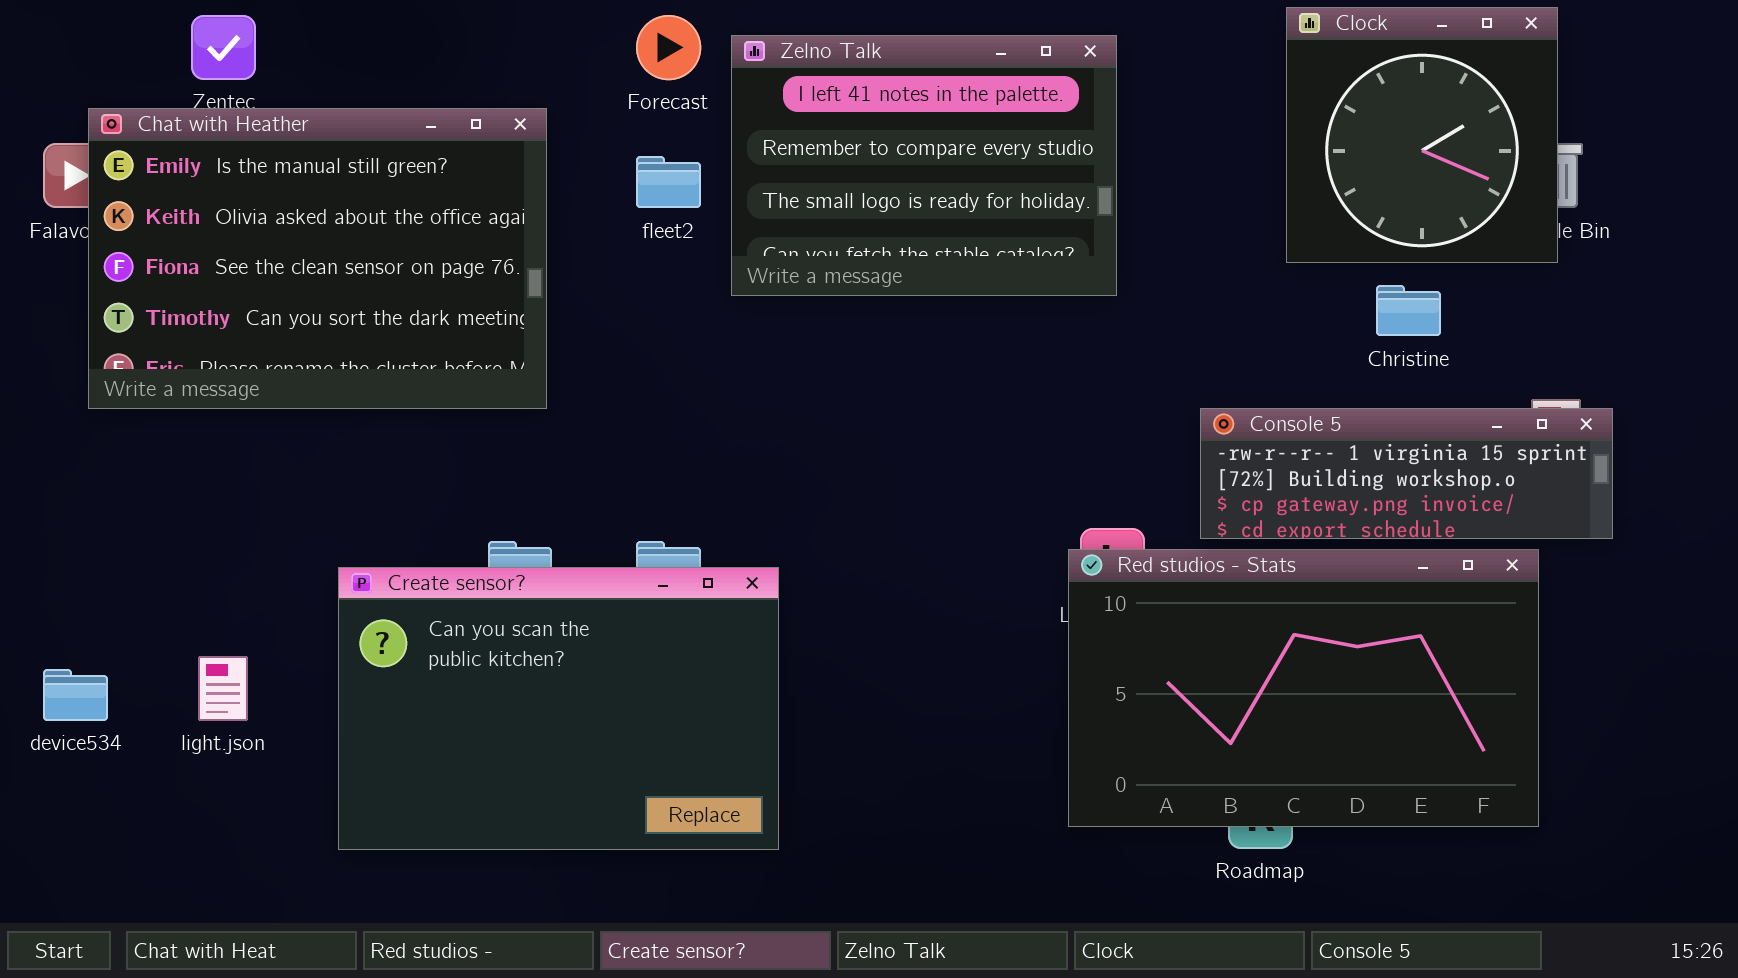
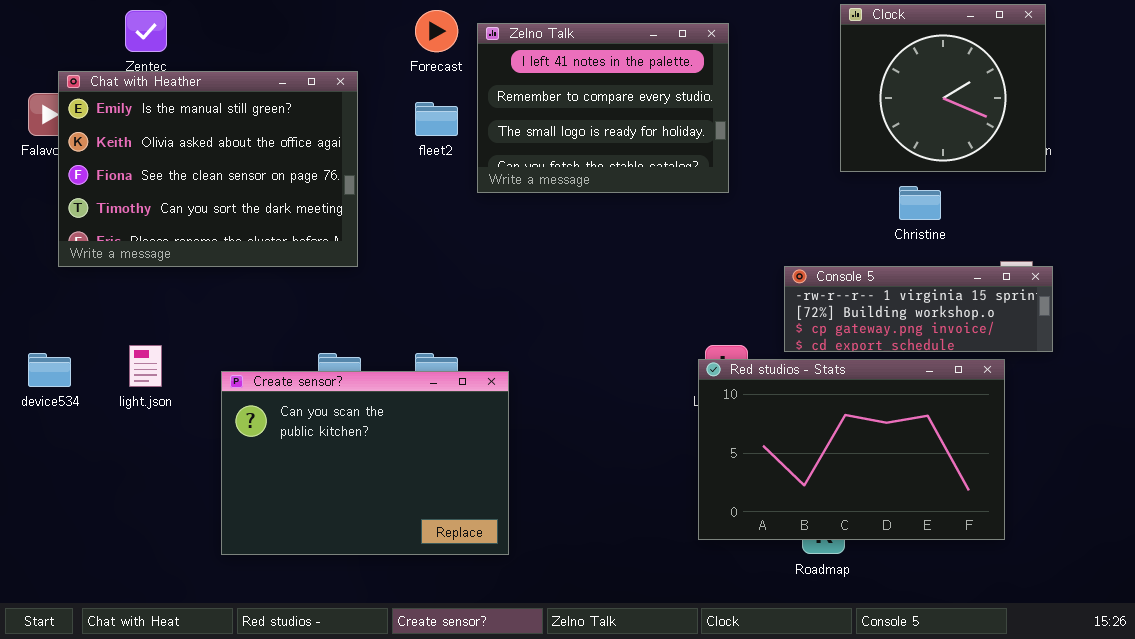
Clock: [1286,7,1558,263] -> [840,4,1046,172], resized
light.json: [198,656,248,721] -> [129,345,162,387], moved
device534: [43,669,108,721] -> [28,353,71,387], moved

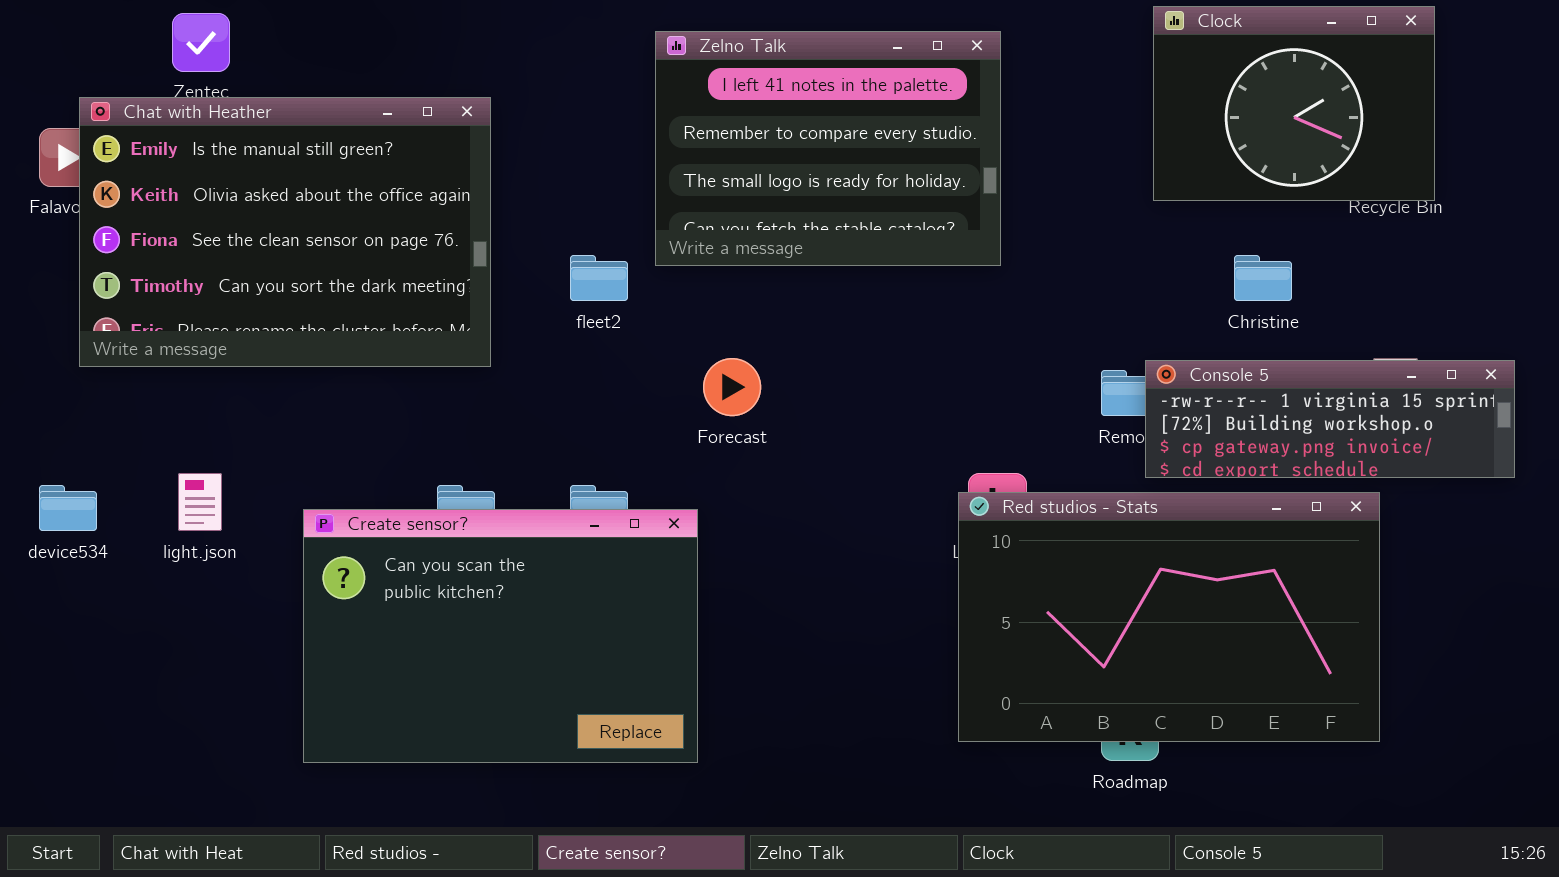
Clock: [840,4,1046,172] -> [1153,6,1435,201], resized
Forecast: [415,10,458,52] -> [703,358,761,416], moved
fleet2: [415,102,458,136] -> [570,255,628,301], moved
Console 5: [784,266,1053,352] -> [1145,360,1515,478], moved

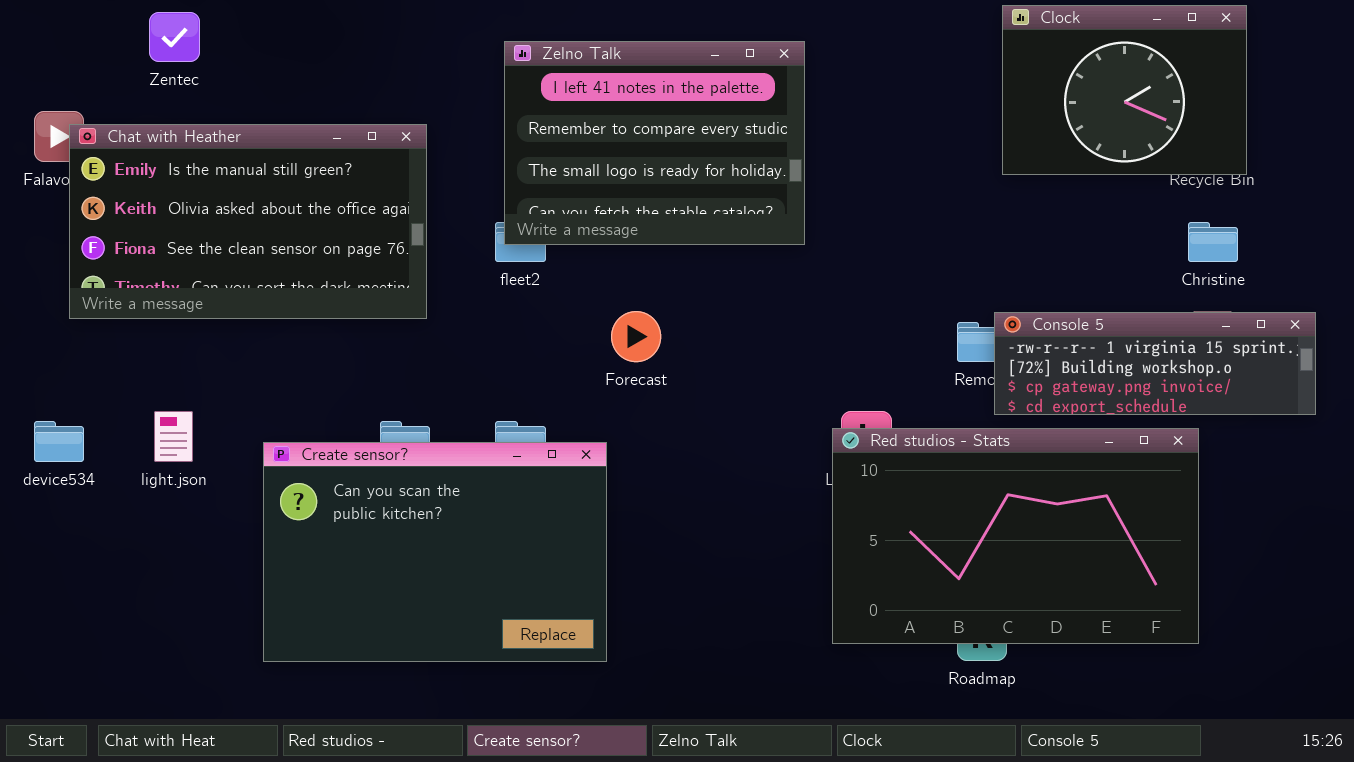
Zelno Talk: [655,31,1001,266] -> [504,41,805,245], moved
Chat with Heather: [79,97,491,367] -> [69,124,427,319], resized
Christine: [1234,255,1292,301] -> [1188,222,1238,262], moved

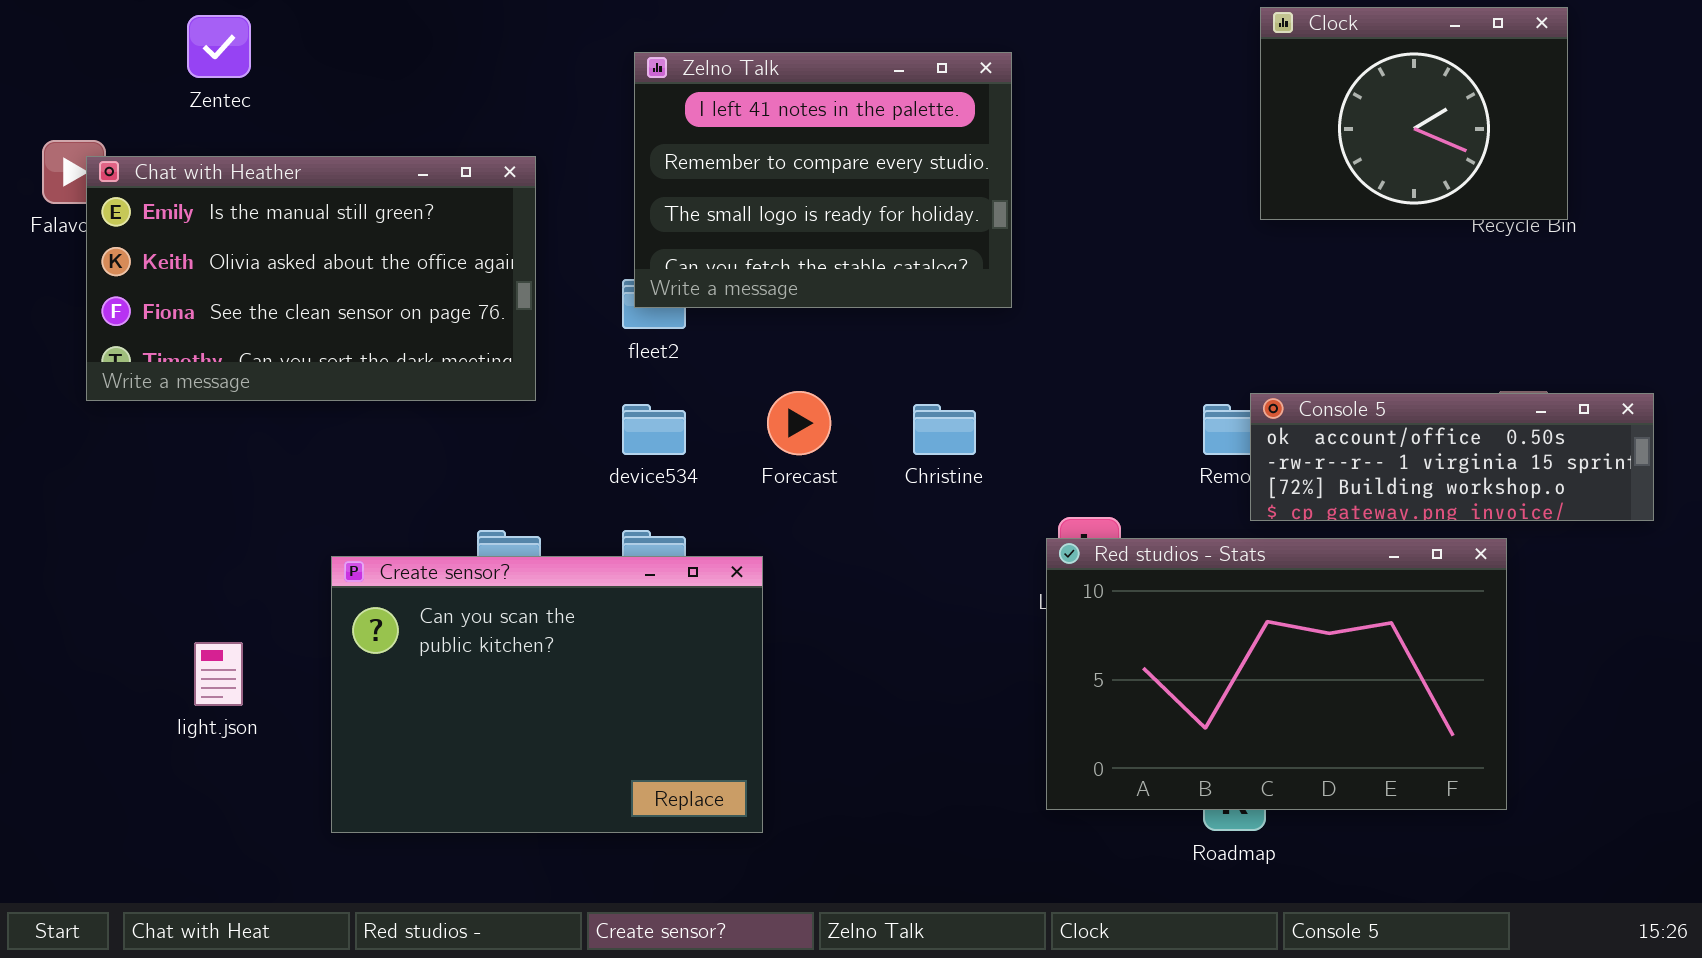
Christine: [1188,222,1238,262] -> [913,404,976,455], moved
Console 5: [994,312,1316,415] -> [1250,393,1654,521], scrolled up 1 row
light.json: [154,411,193,462] -> [194,642,243,706], moved
device534: [34,421,84,462] -> [622,404,686,455], moved

